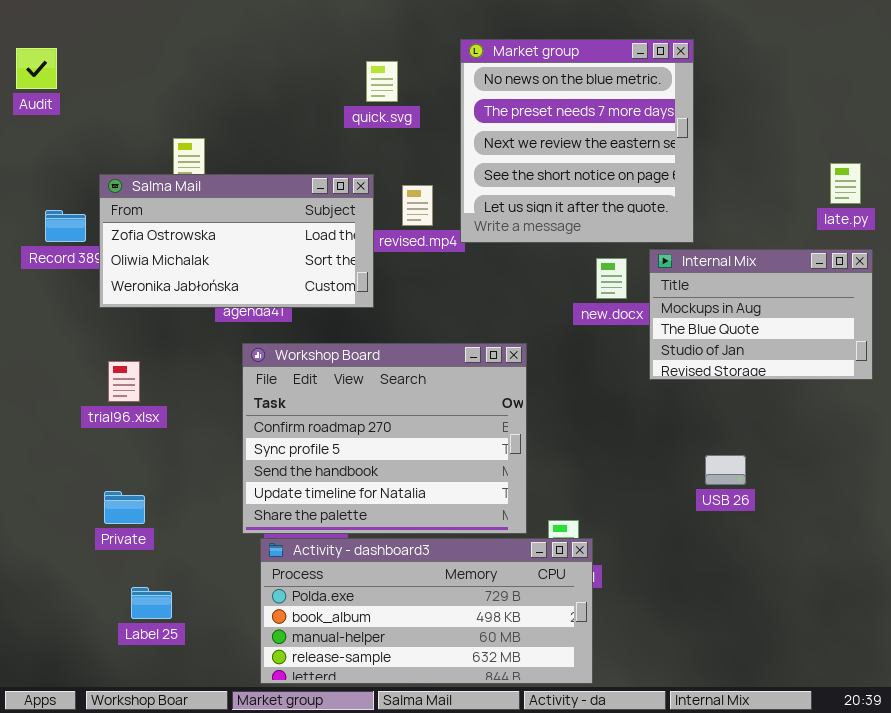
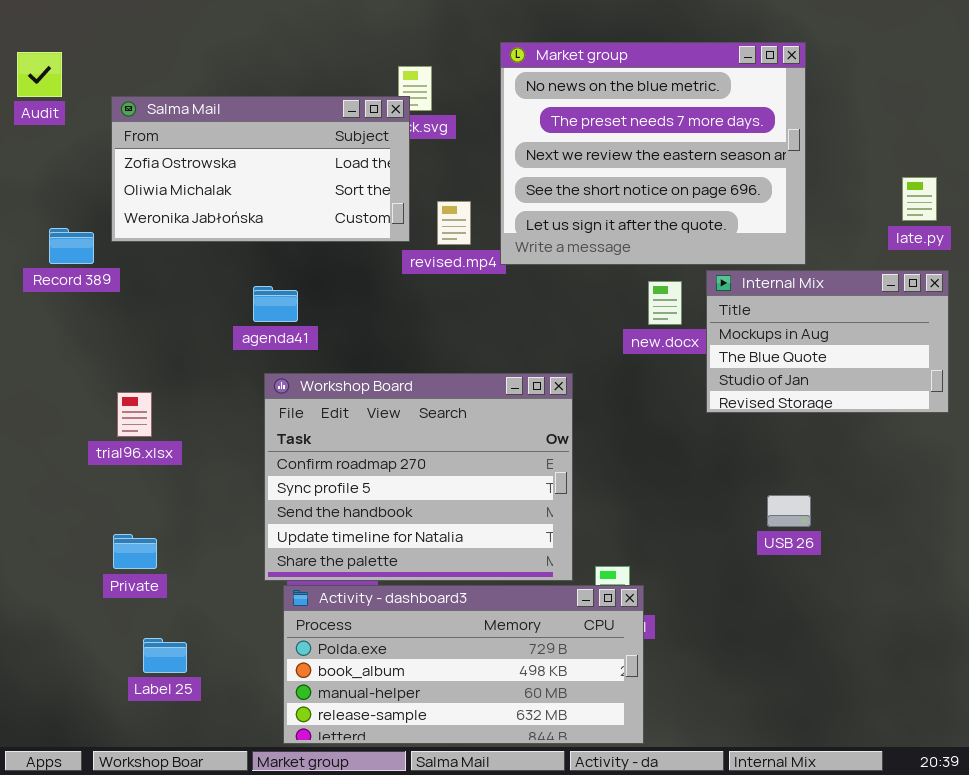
Market group: [460,39,694,243] -> [500,42,806,265], resized
Salma Mail: [99,174,374,308] -> [111,96,410,242], moved

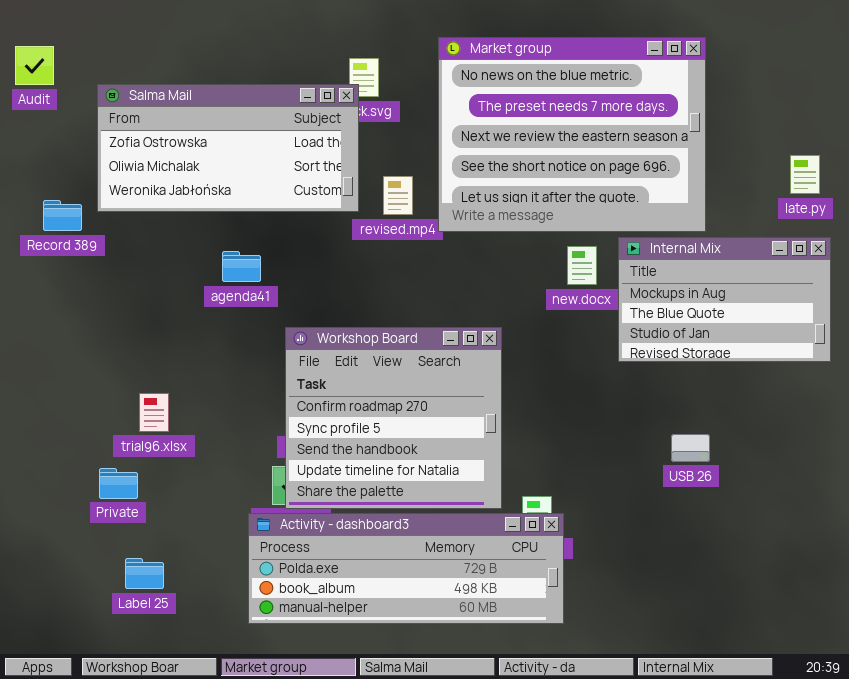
Workshop Board: [264,373,573,581] -> [285,327,502,509], resized
trial96.xlsx: [117,392,152,437] -> [139,393,169,432], moved
Activity - dashboard3: [283,585,644,744] -> [248,513,564,624], resized

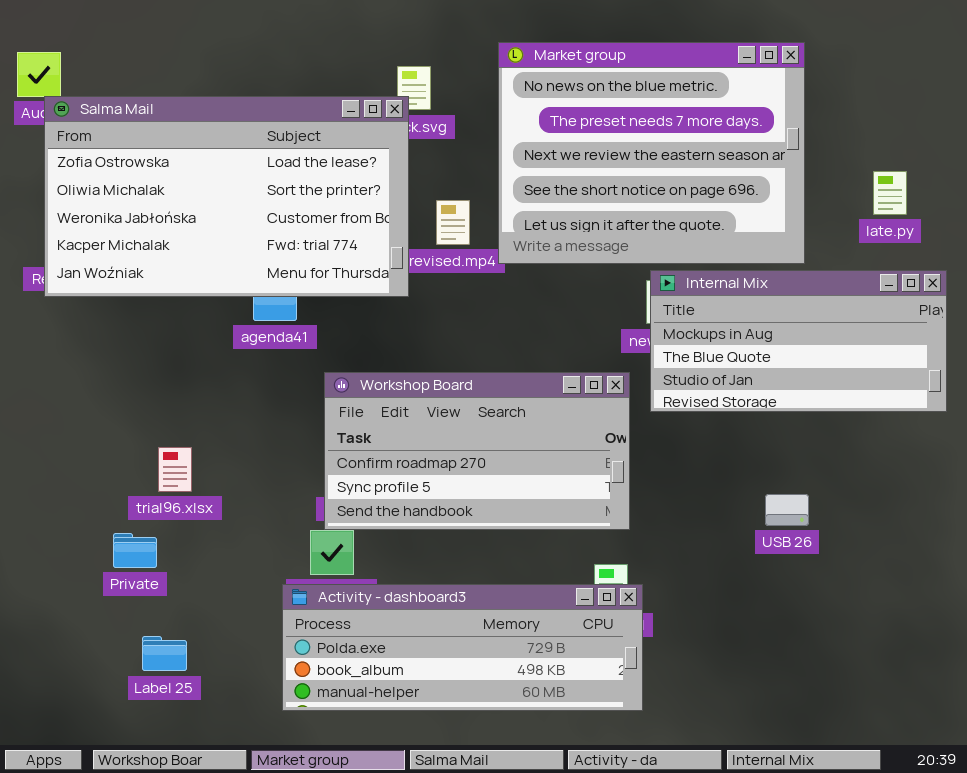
Salma Mail: [97,84,359,212] -> [44,96,409,297], resized
late.py: [790,155,820,194] -> [873,171,907,215], moved
Internal Mix: [618,237,831,362] -> [650,270,947,412], resized
Workshop Board: [285,327,502,509] -> [324,372,630,530], resized

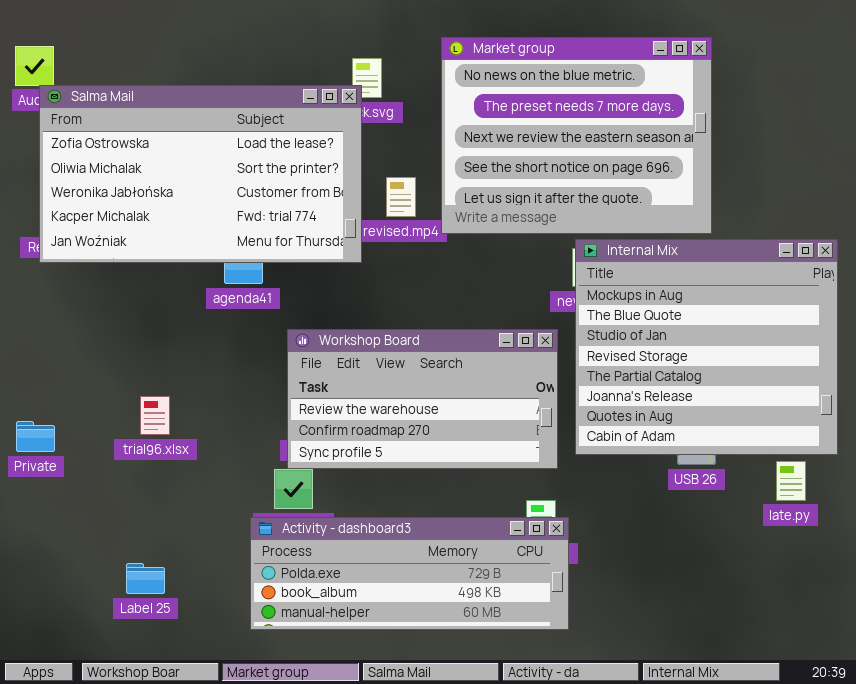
late.py: [873,171,907,215] -> [776,461,806,501], moved
Internal Mix: [650,270,947,412] -> [575,239,838,455], resized
Workshop Board: [324,372,630,530] -> [287,329,558,469], scrolled up 1 row
Private: [113,533,157,568] -> [16,421,55,452], moved

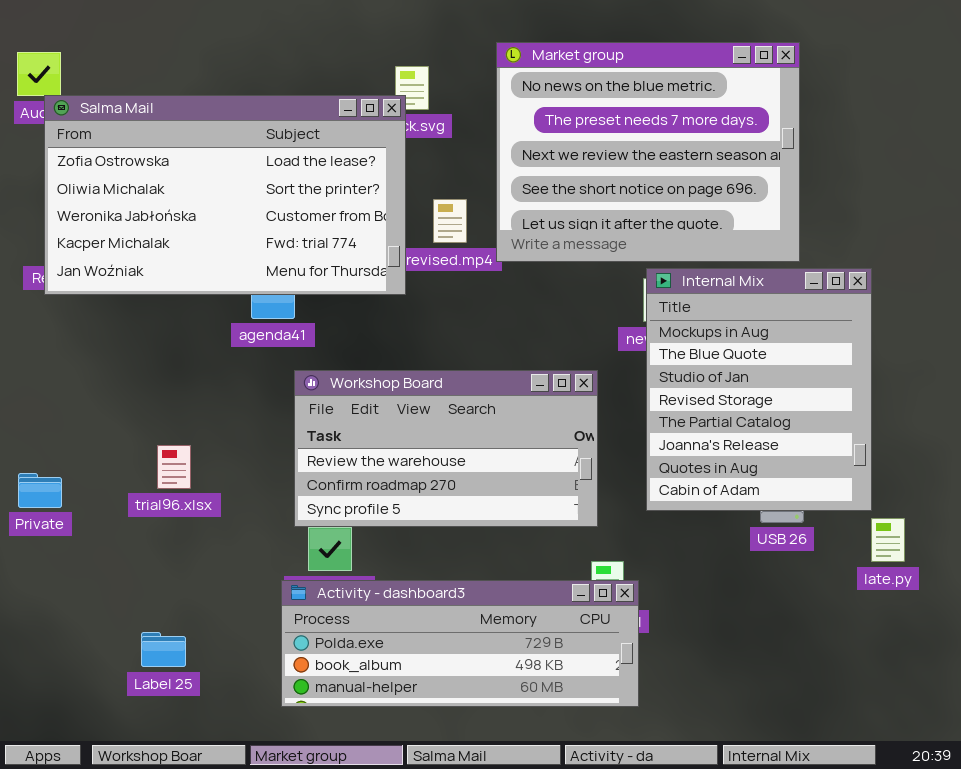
Internal Mix: [575,239,838,455] -> [646,268,872,511], resized
Workshop Board: [287,329,558,469] -> [294,370,598,527], moved

